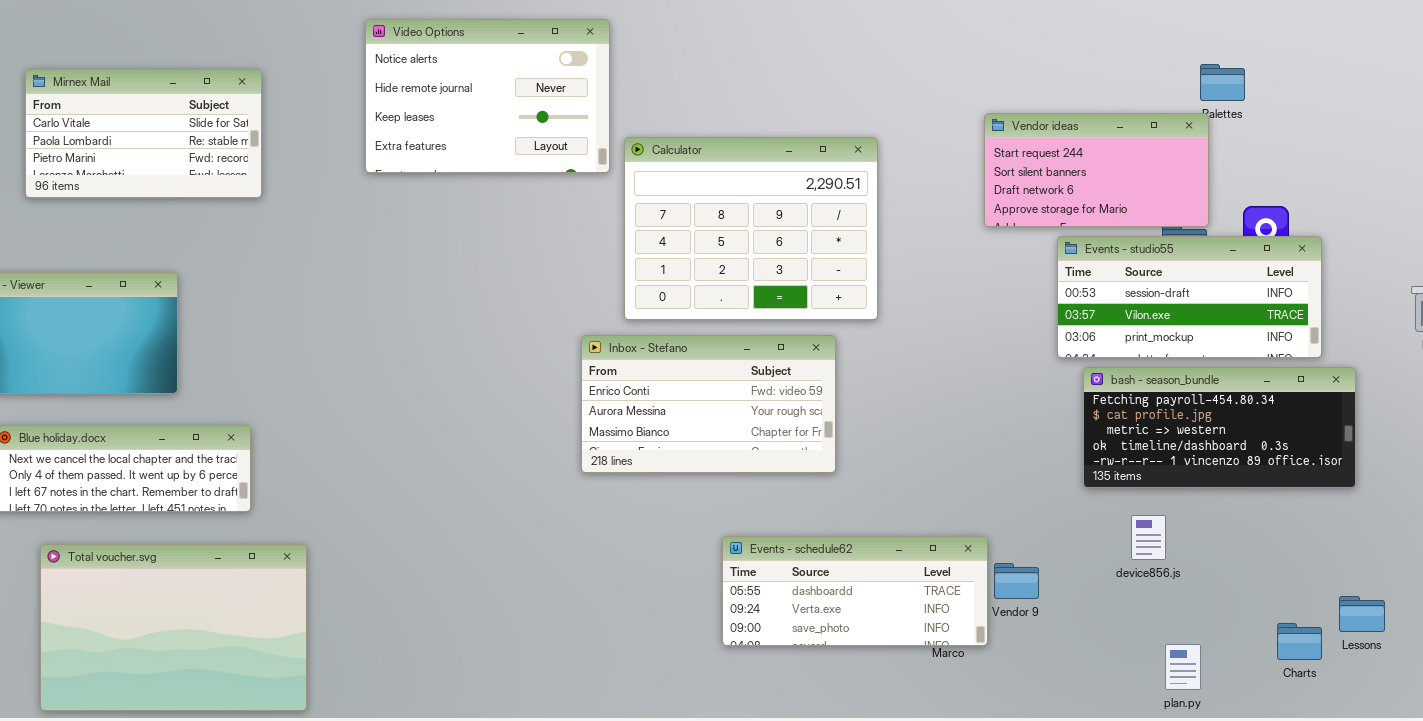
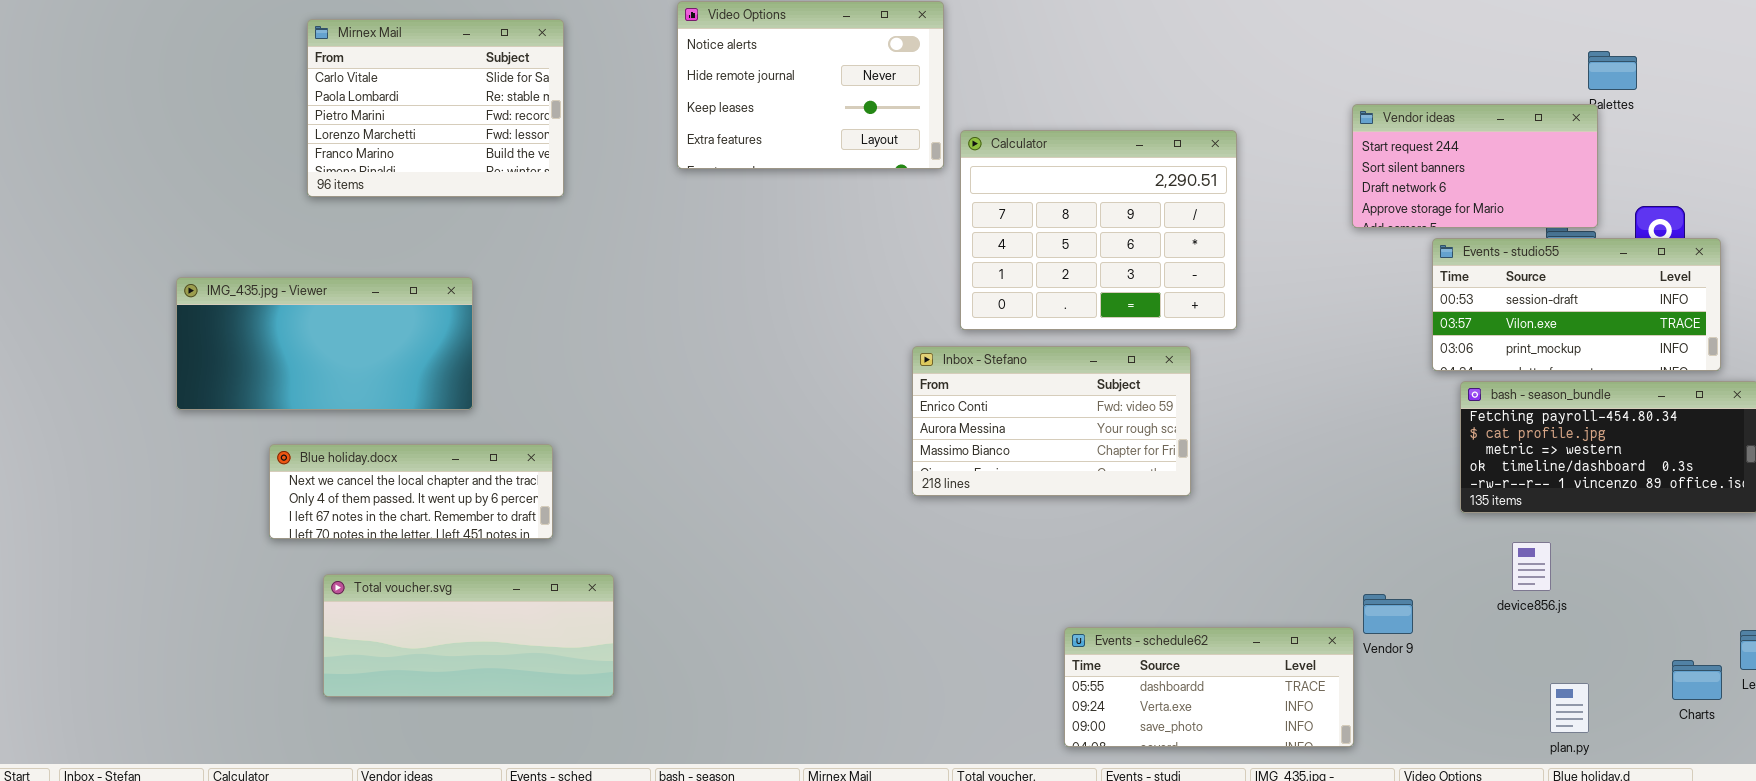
Mirnex Mail: [25,69,262,198] -> [307,19,564,197], resized
Events - schedule62: [722,536,988,646] -> [1064,627,1354,747], moved
Total voucher.svg: [40,544,307,711] -> [323,574,614,697], resized

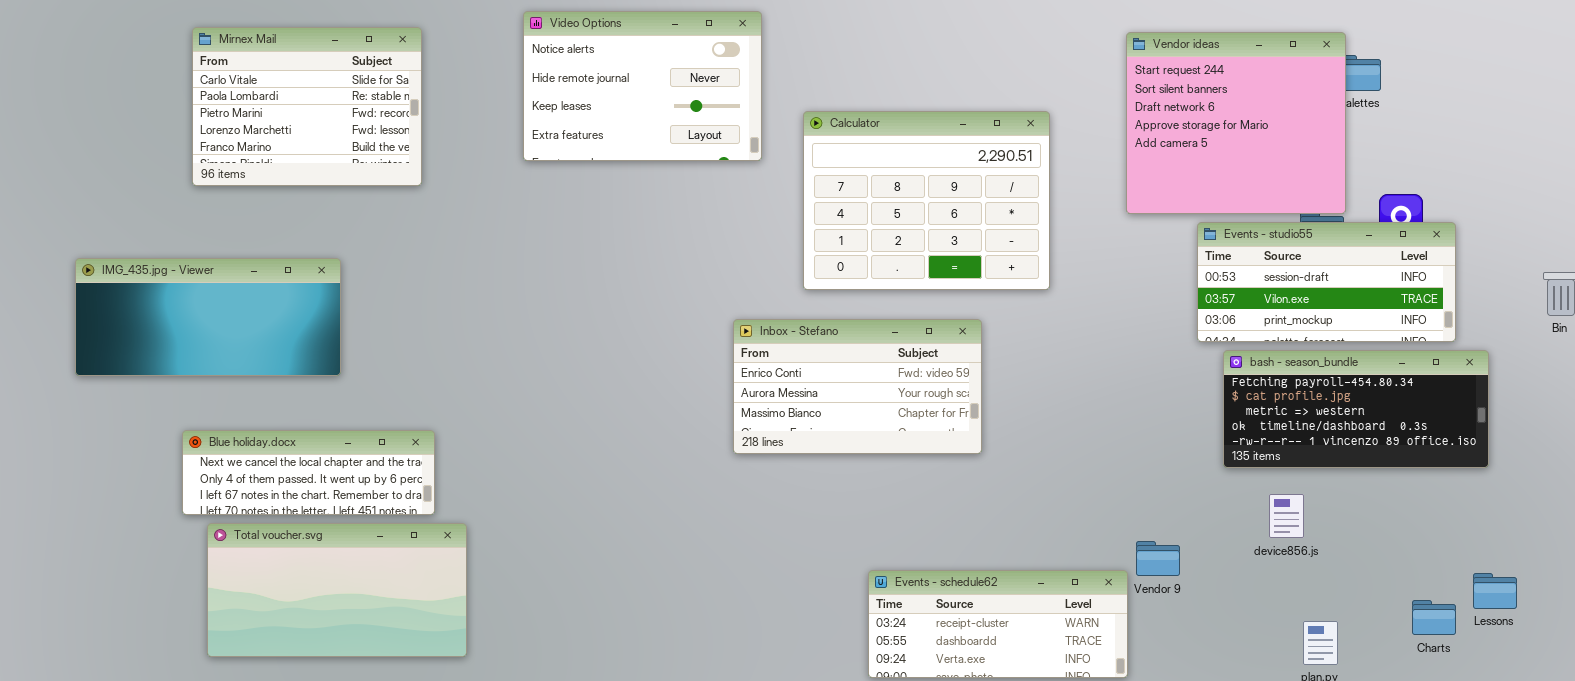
Vendor ideas: [1352,104,1598,228] -> [1126,32,1346,214], resized
Calculator: [960,130,1237,330] -> [803,111,1050,290], moved
Blue holiday.docx: [269,444,553,539] -> [182,430,435,515], moved
Total voucher.svg: [323,574,614,697] -> [207,523,467,657], resized
Events - schedule62: [1064,627,1354,747] -> [868,570,1128,678], scrolled up 1 row

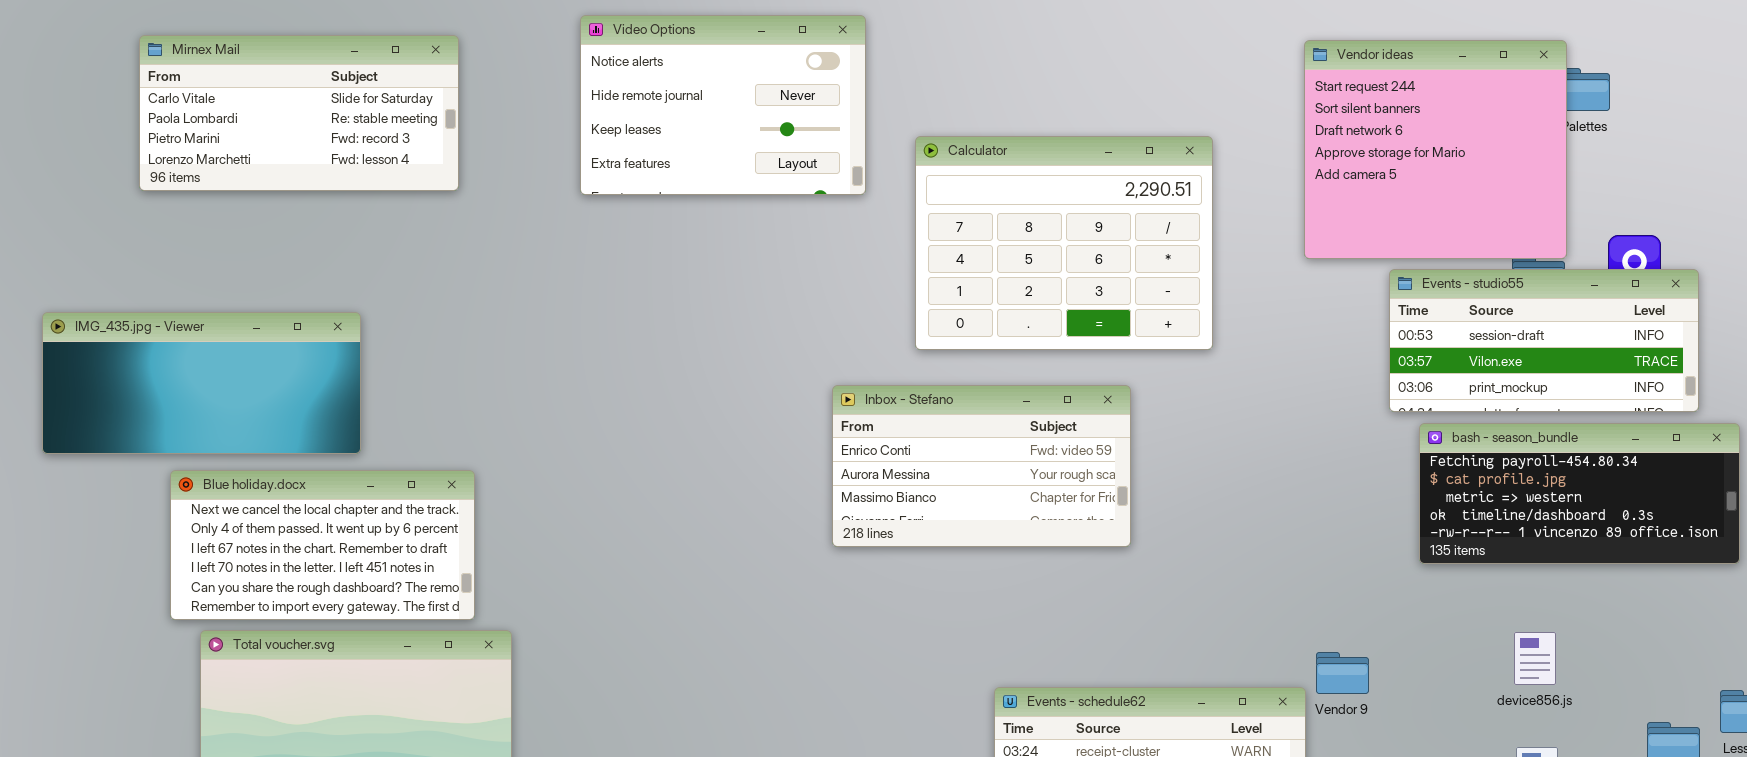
Mirnex Mail: [192,27,422,186] -> [139,35,459,191], resized
Blue holiday.docx: [182,430,435,515] -> [170,470,475,620], resized
device856.js: [1269,494,1304,538] -> [1514,632,1556,685], moved

